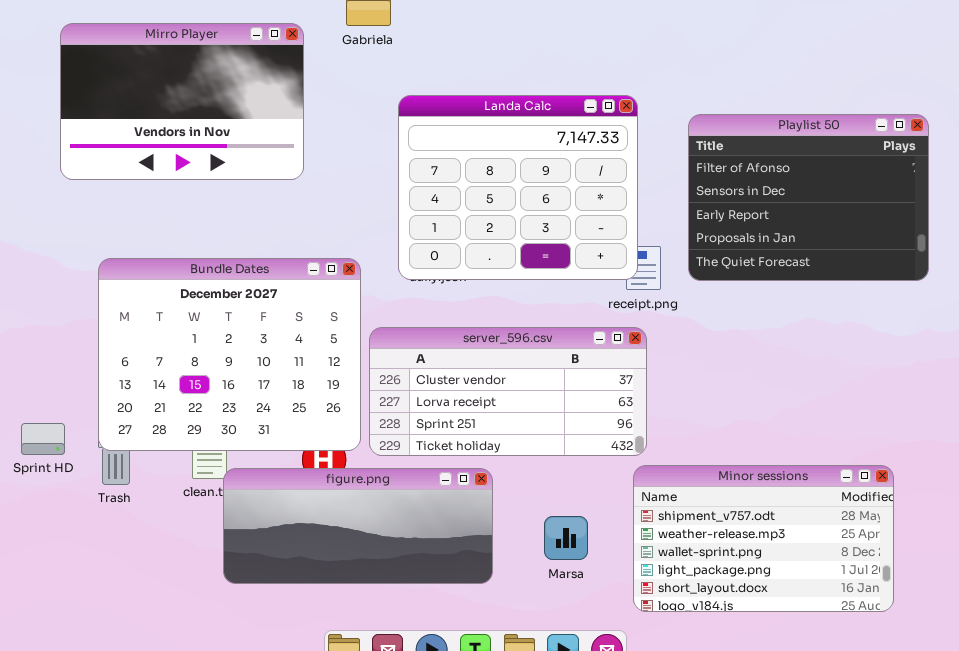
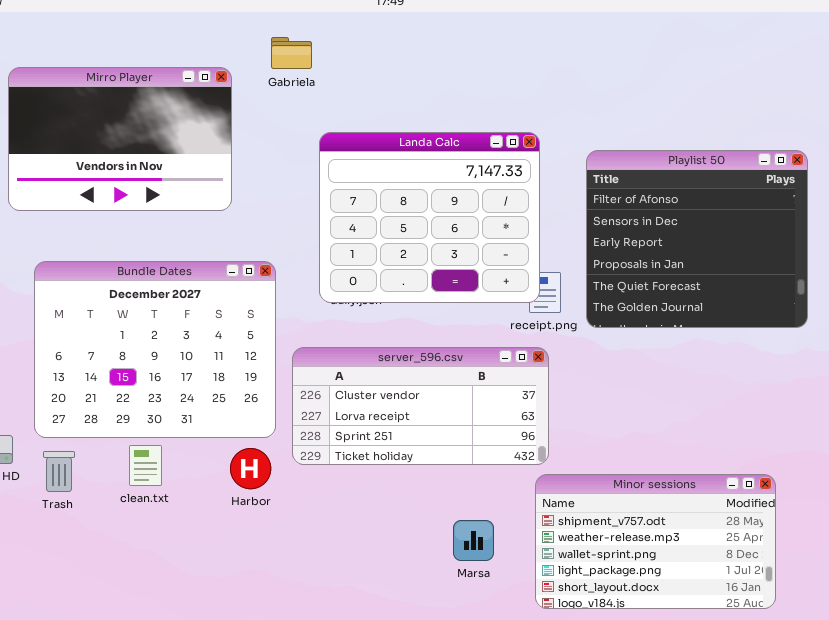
Playlist 50: [688,114,929,281] -> [586,150,808,328], resized
Bundle Dates: [98,258,361,451] -> [34,261,276,438], moved
figure.png: [223,468,493,584] -> none, closed

